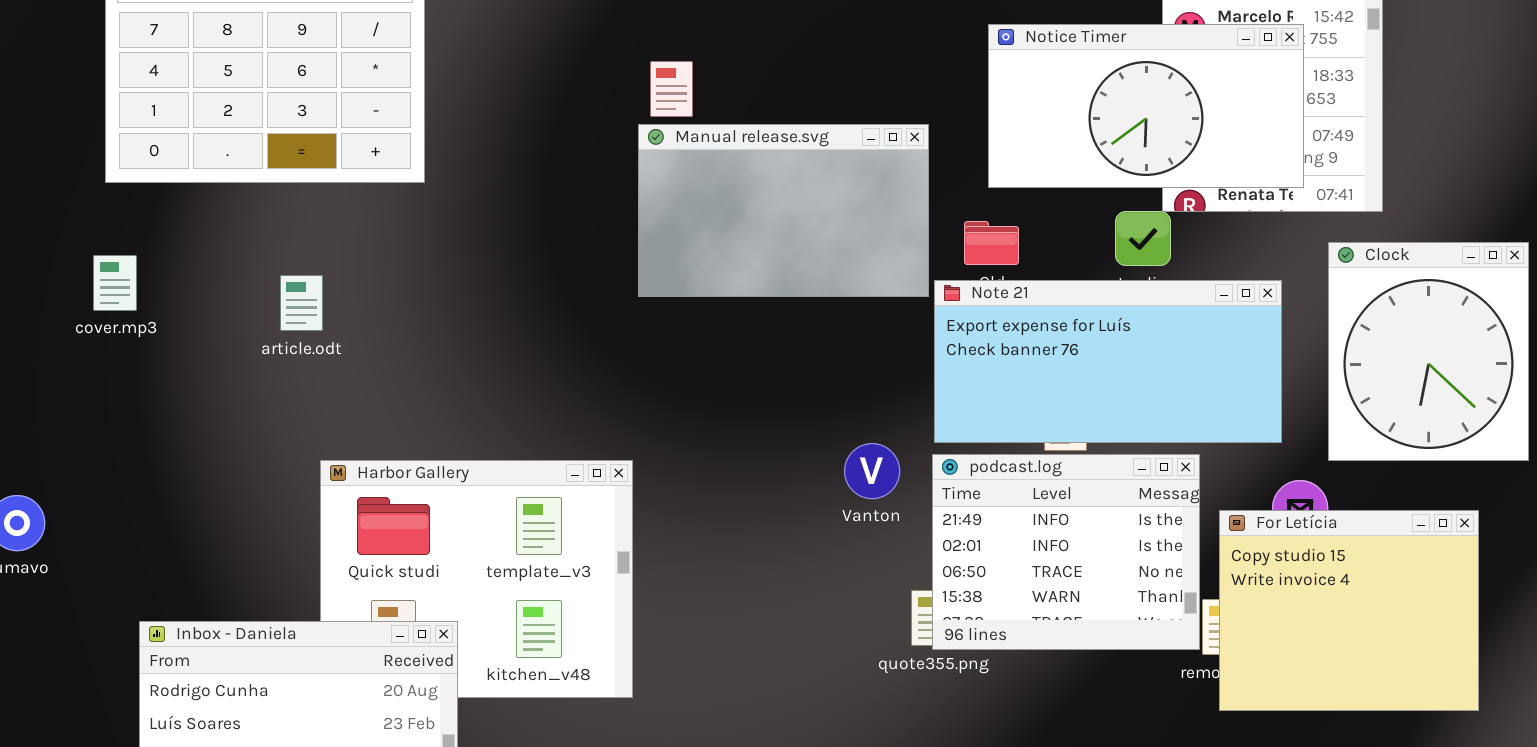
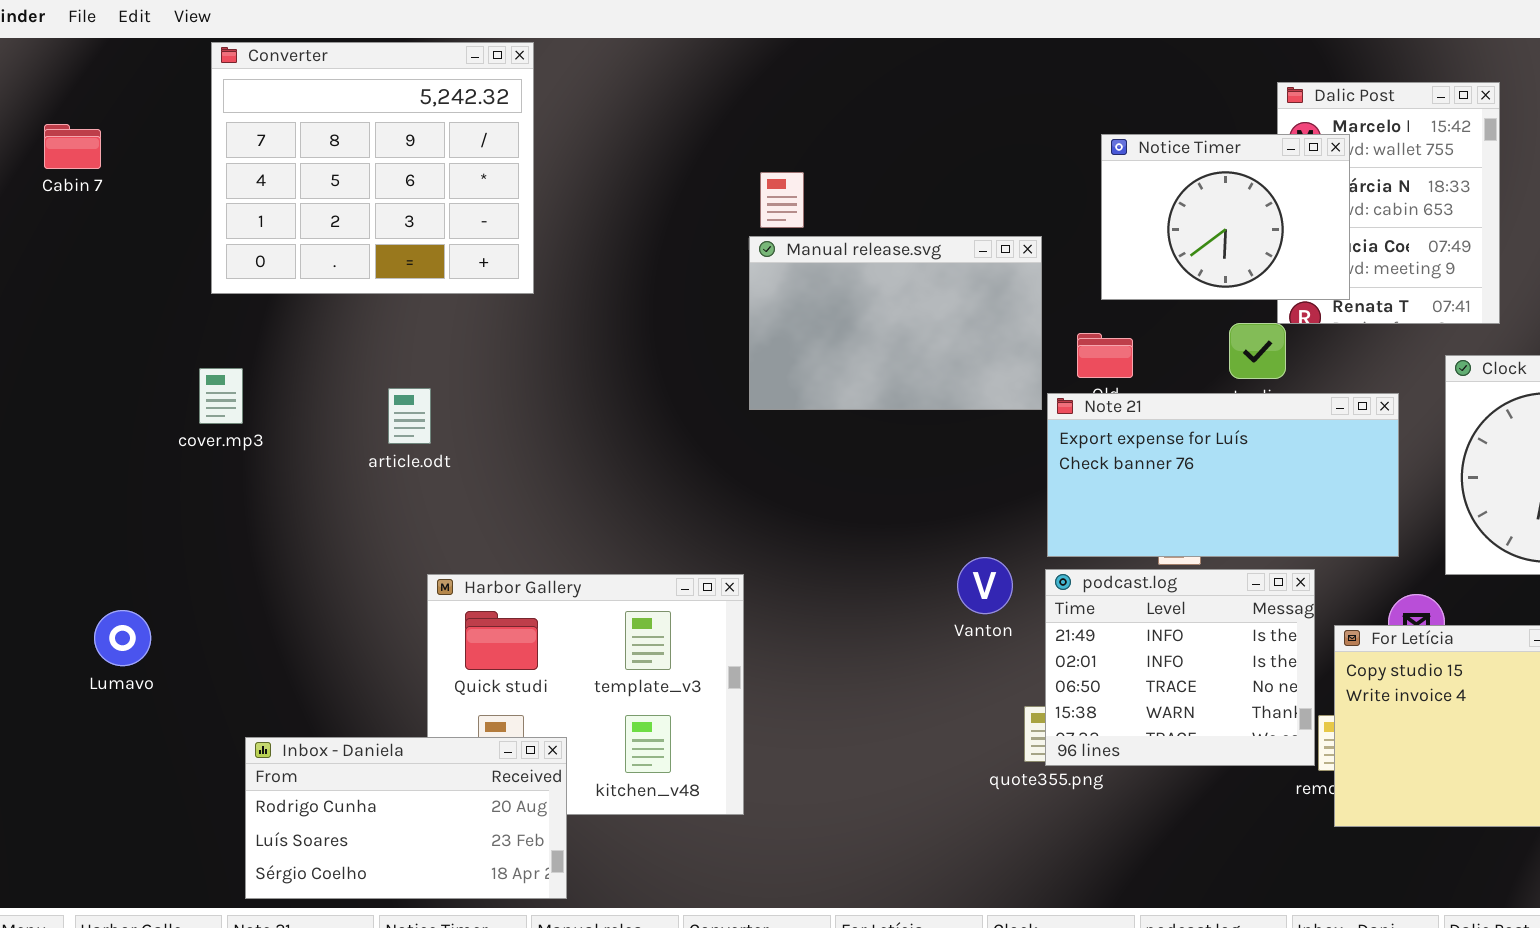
Notice Timer: [988,24,1304,188] -> [1101,134,1350,300], resized

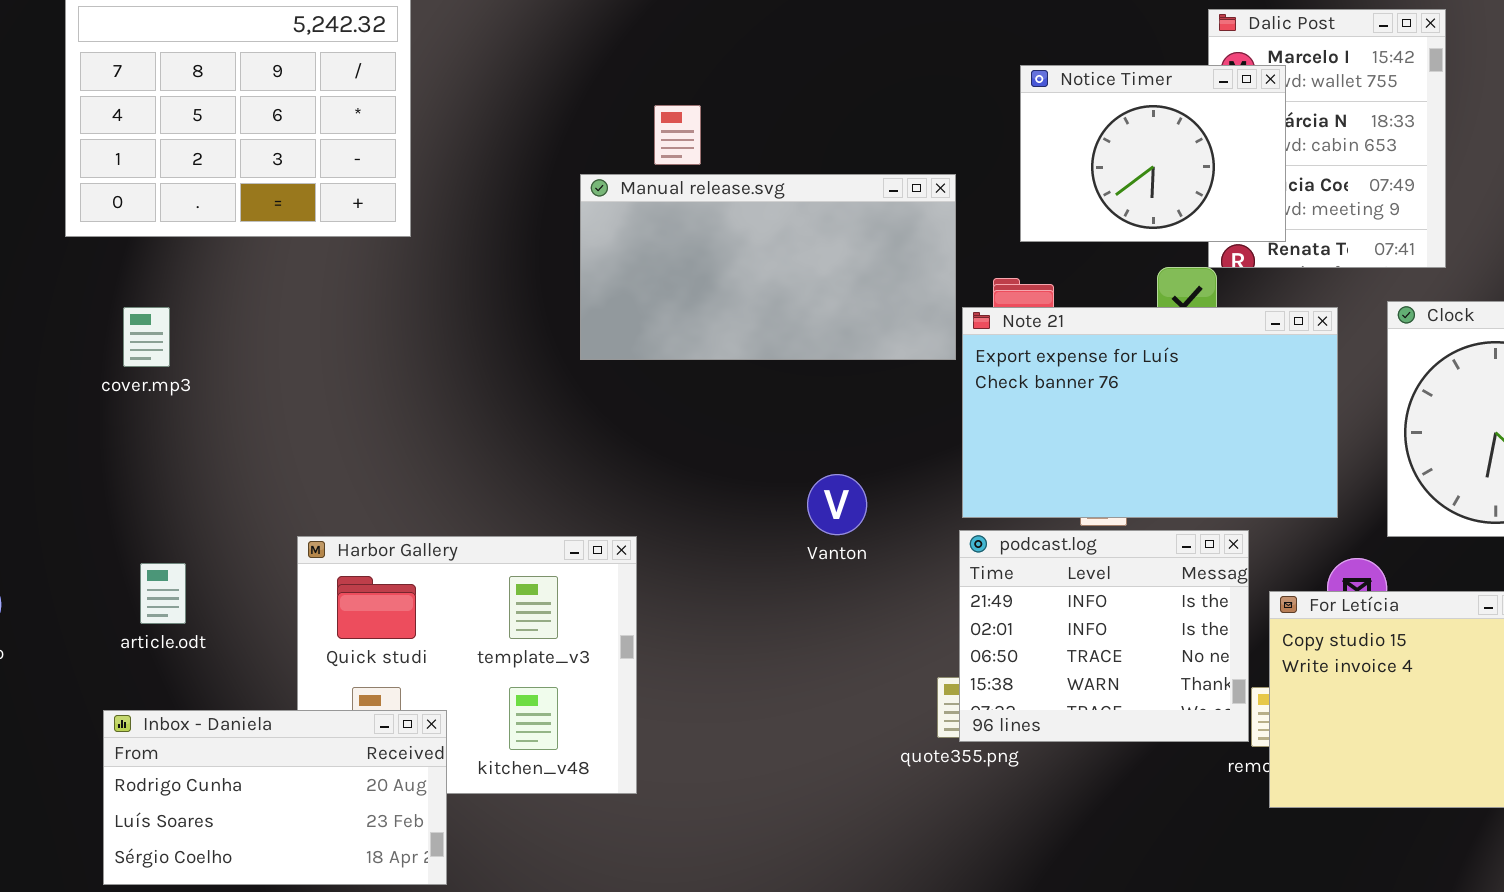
Manual release.svg: [749,236,1042,410] -> [580,174,956,360], resized
cover.mp3: [199,368,243,424] -> [123,307,170,367], moved
article.odt: [388,388,431,444] -> [140,563,186,624], moved
Note 21: [1047,393,1399,557] -> [962,307,1338,518], resized
Vanton: [957,557,1013,614] -> [807,474,867,535], moved

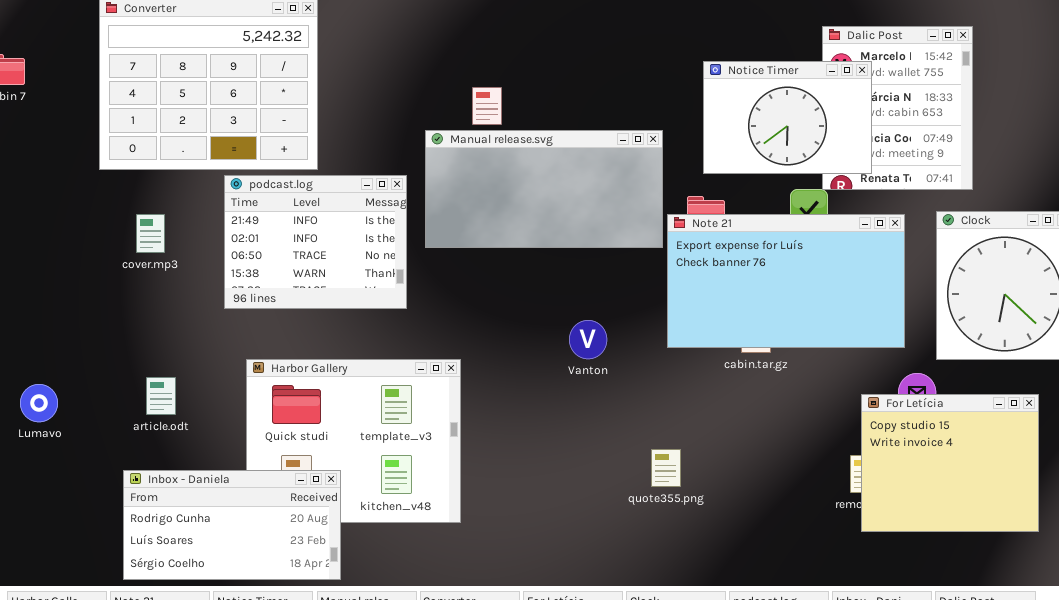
podcast.log: [959,530,1249,742] -> [224,175,407,309], moved

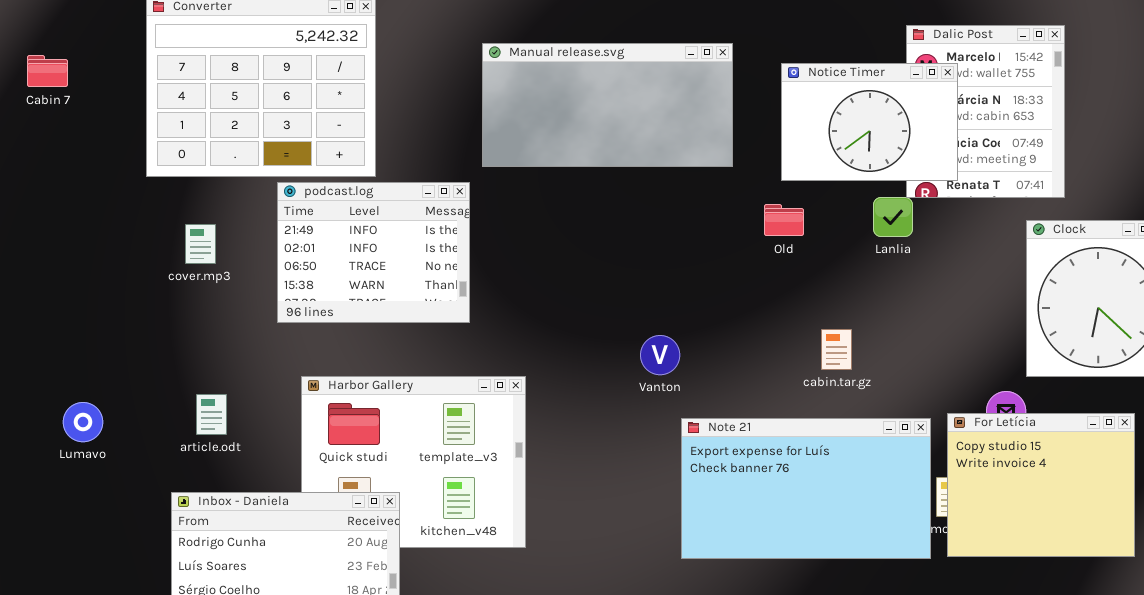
Manual release.svg: [425,130,663,248] -> [482,43,733,167], moved
Note 21: [667,214,905,348] -> [681,418,931,559], moved

